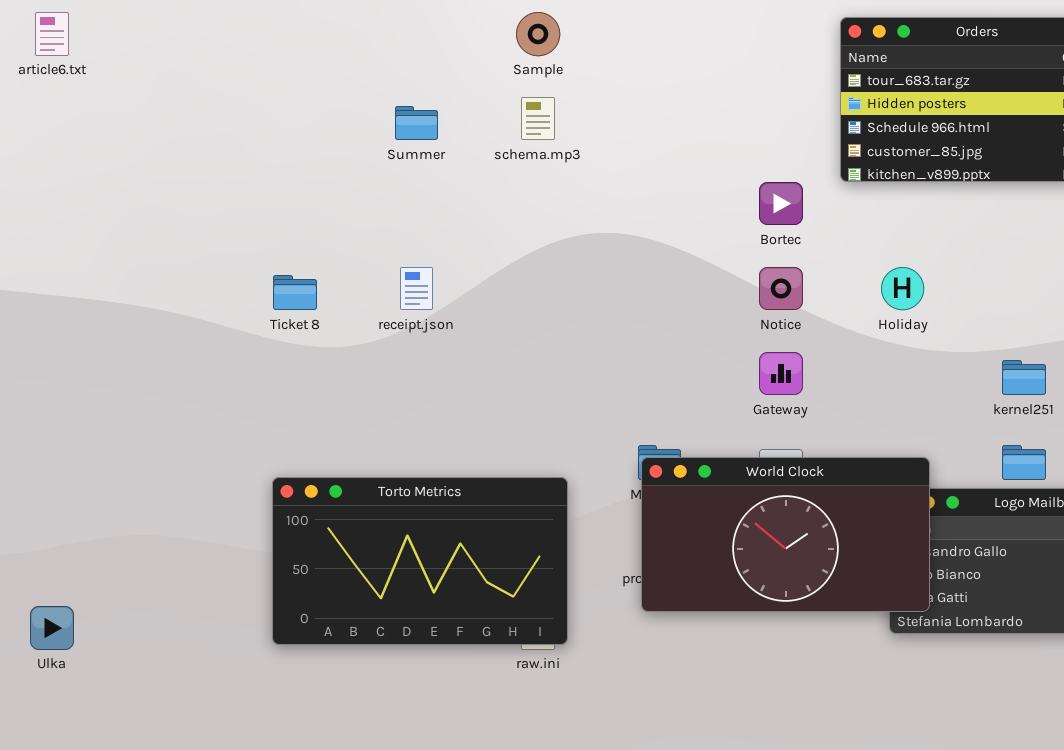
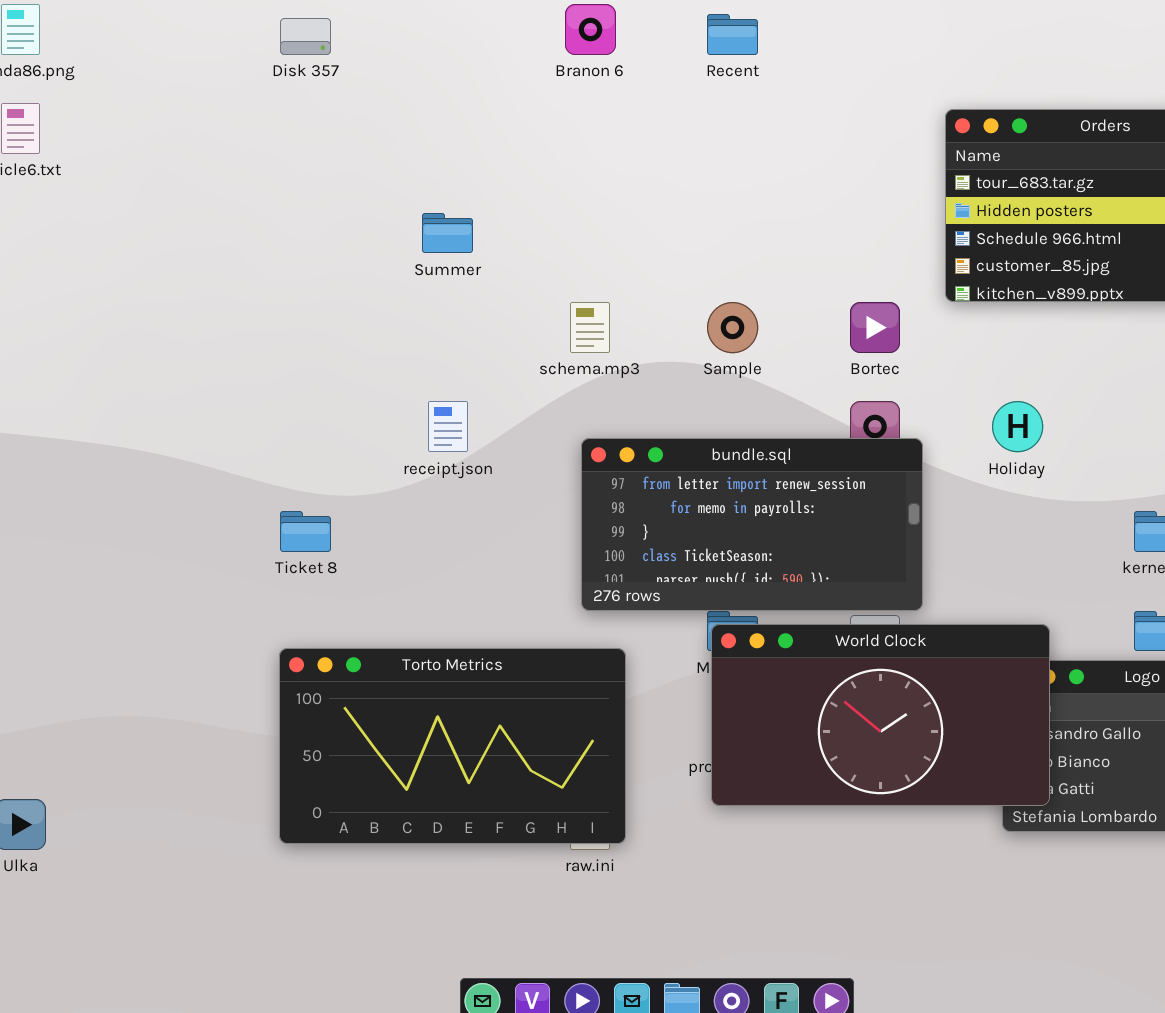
Sample: [516,12,560,56] -> [707,302,758,353], moved
schema.mp3: [521,97,555,140] -> [570,302,610,353], moved
Ticket 8: [273,275,317,310] -> [280,511,331,552], moved
bundle.sql: none -> [581,438,923,611], opened

